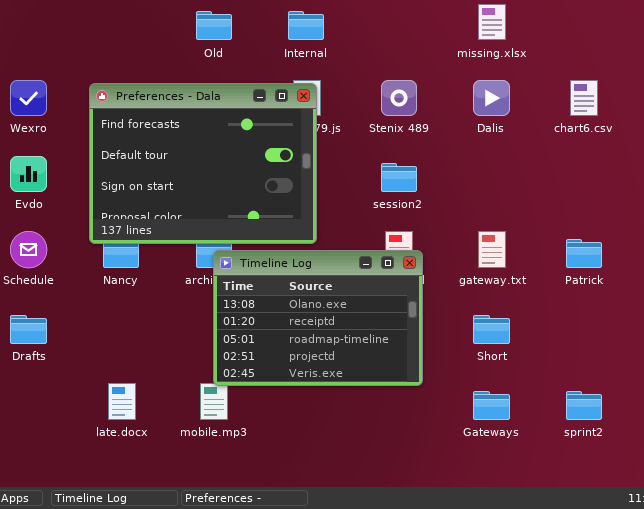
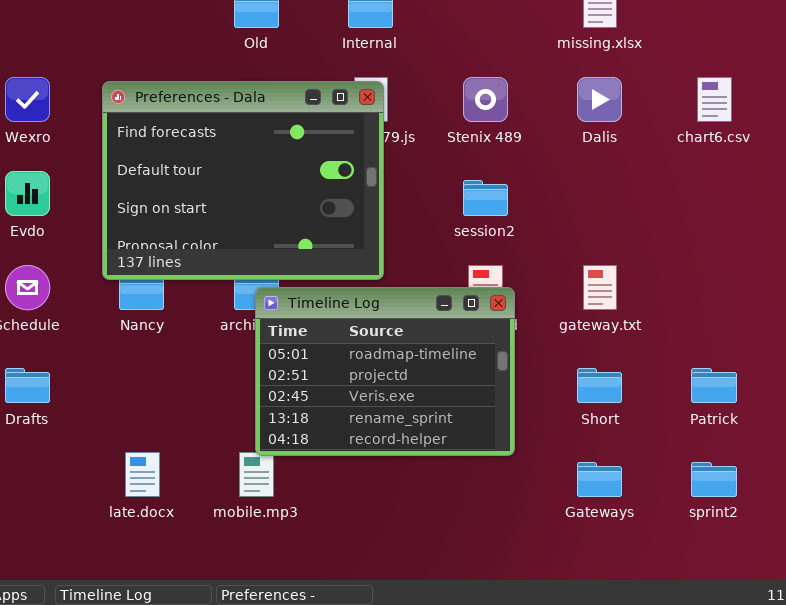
Patrick: [566,239,602,268] -> [691,368,737,403], moved
Timeline Log: [213,250,423,386] -> [255,287,515,456], scrolled down 2 rows

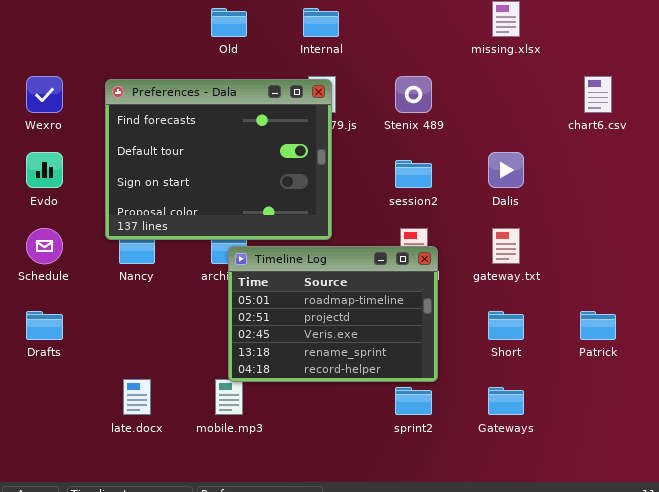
Dalis: [577,77,622,122] -> [488,152,524,188], moved
sprint2: [691,462,737,497] -> [395,387,432,415], moved

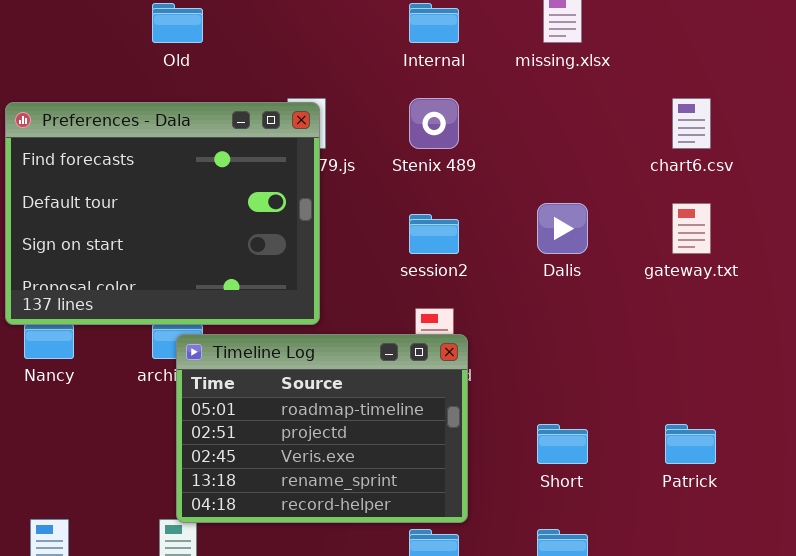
Internal: [303,8,339,37] -> [409,3,459,43], moved
gateway.txt: [492,228,520,264] -> [672,203,711,254], moved

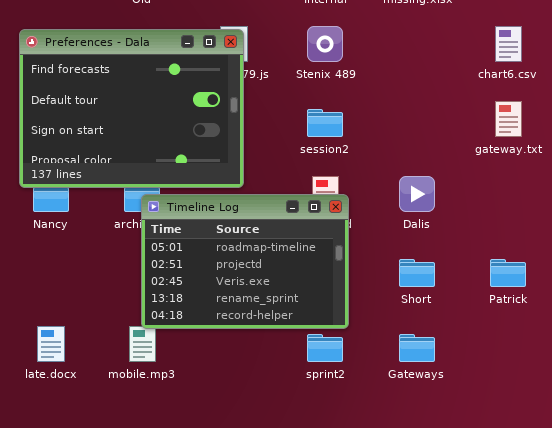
Dalis: [537,203,588,254] -> [399,176,435,212], moved

